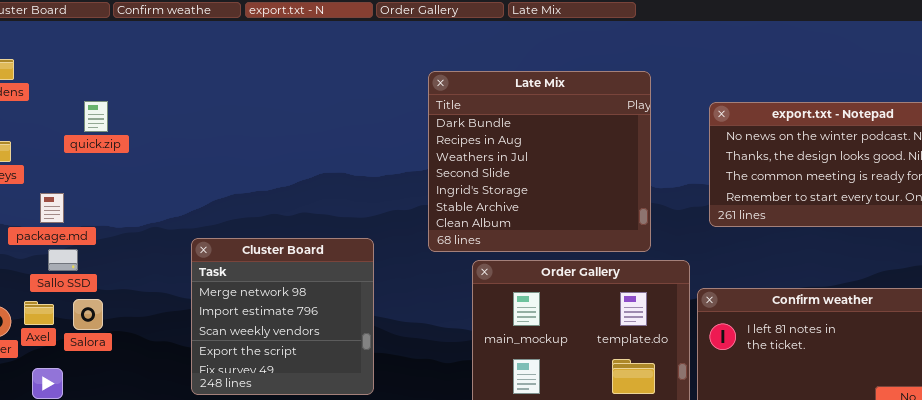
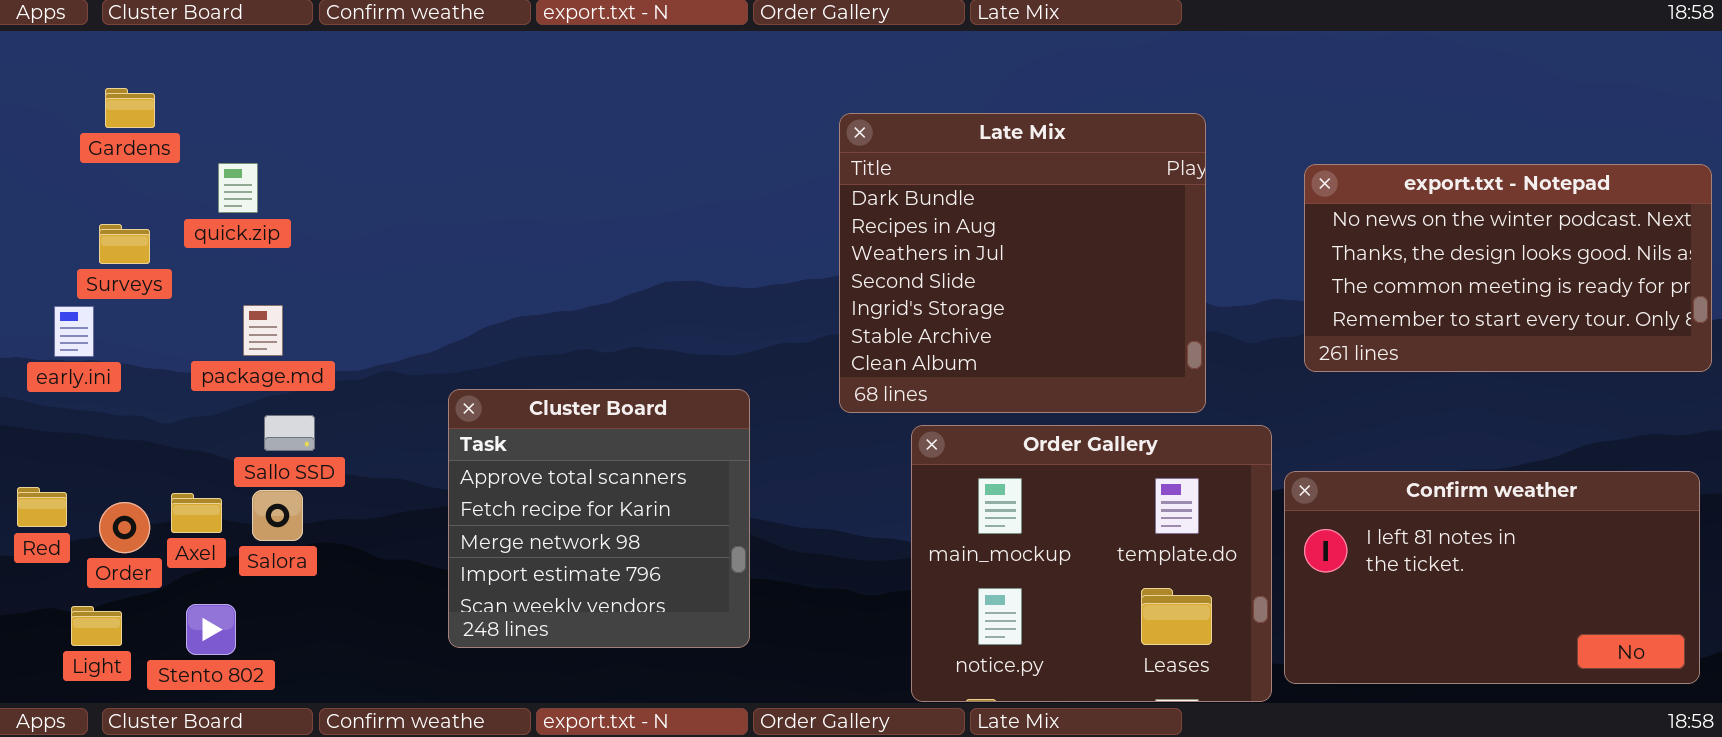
quick.zip: [84,101,108,132] -> [218,163,258,213], moved
package.md: [40,193,64,223] -> [243,305,283,356], moved
Cluster Board: [191,238,374,395] -> [448,389,750,648], scrolled up 2 rows
Sallo SSD: [48,249,78,271] -> [264,415,315,451], moved

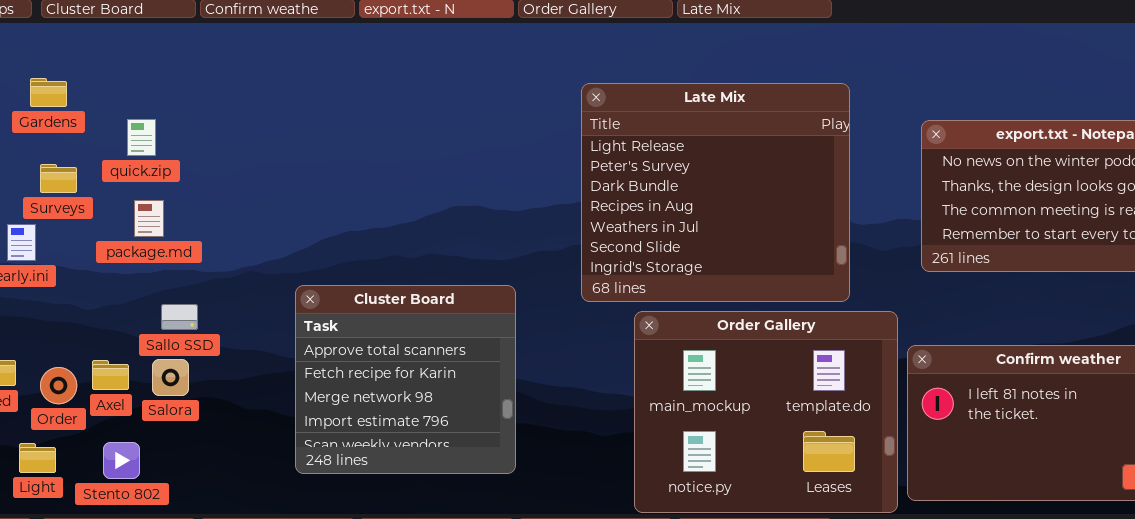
Gardens: [105,88,155,128] -> [30,78,67,107], moved
Late Mix: [839,113,1206,413] -> [581,83,850,302], scrolled up 2 rows
package.md: [243,305,283,356] -> [134,200,164,237], moved

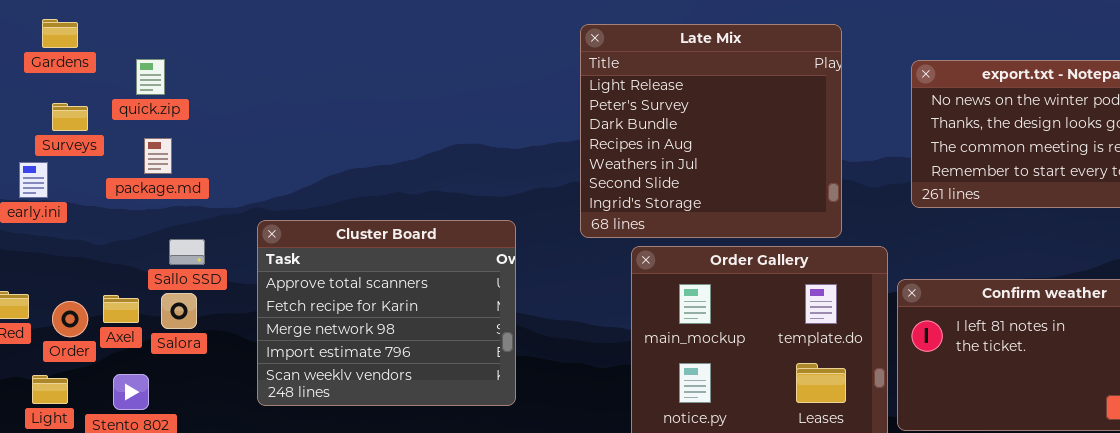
Cluster Board: [295,285,516,474] -> [257,220,516,406], resized

